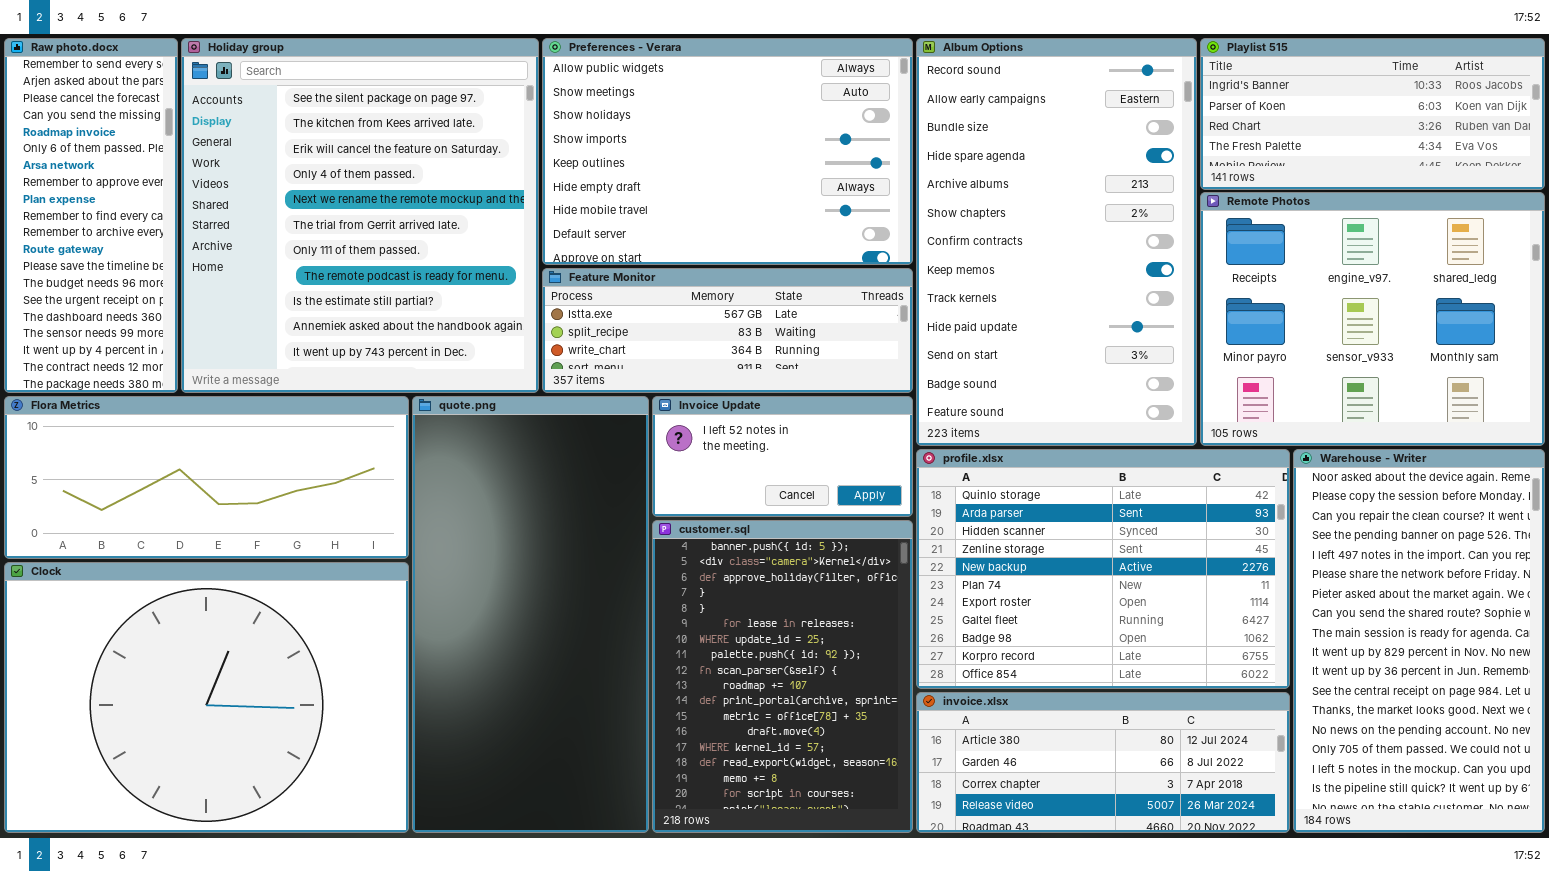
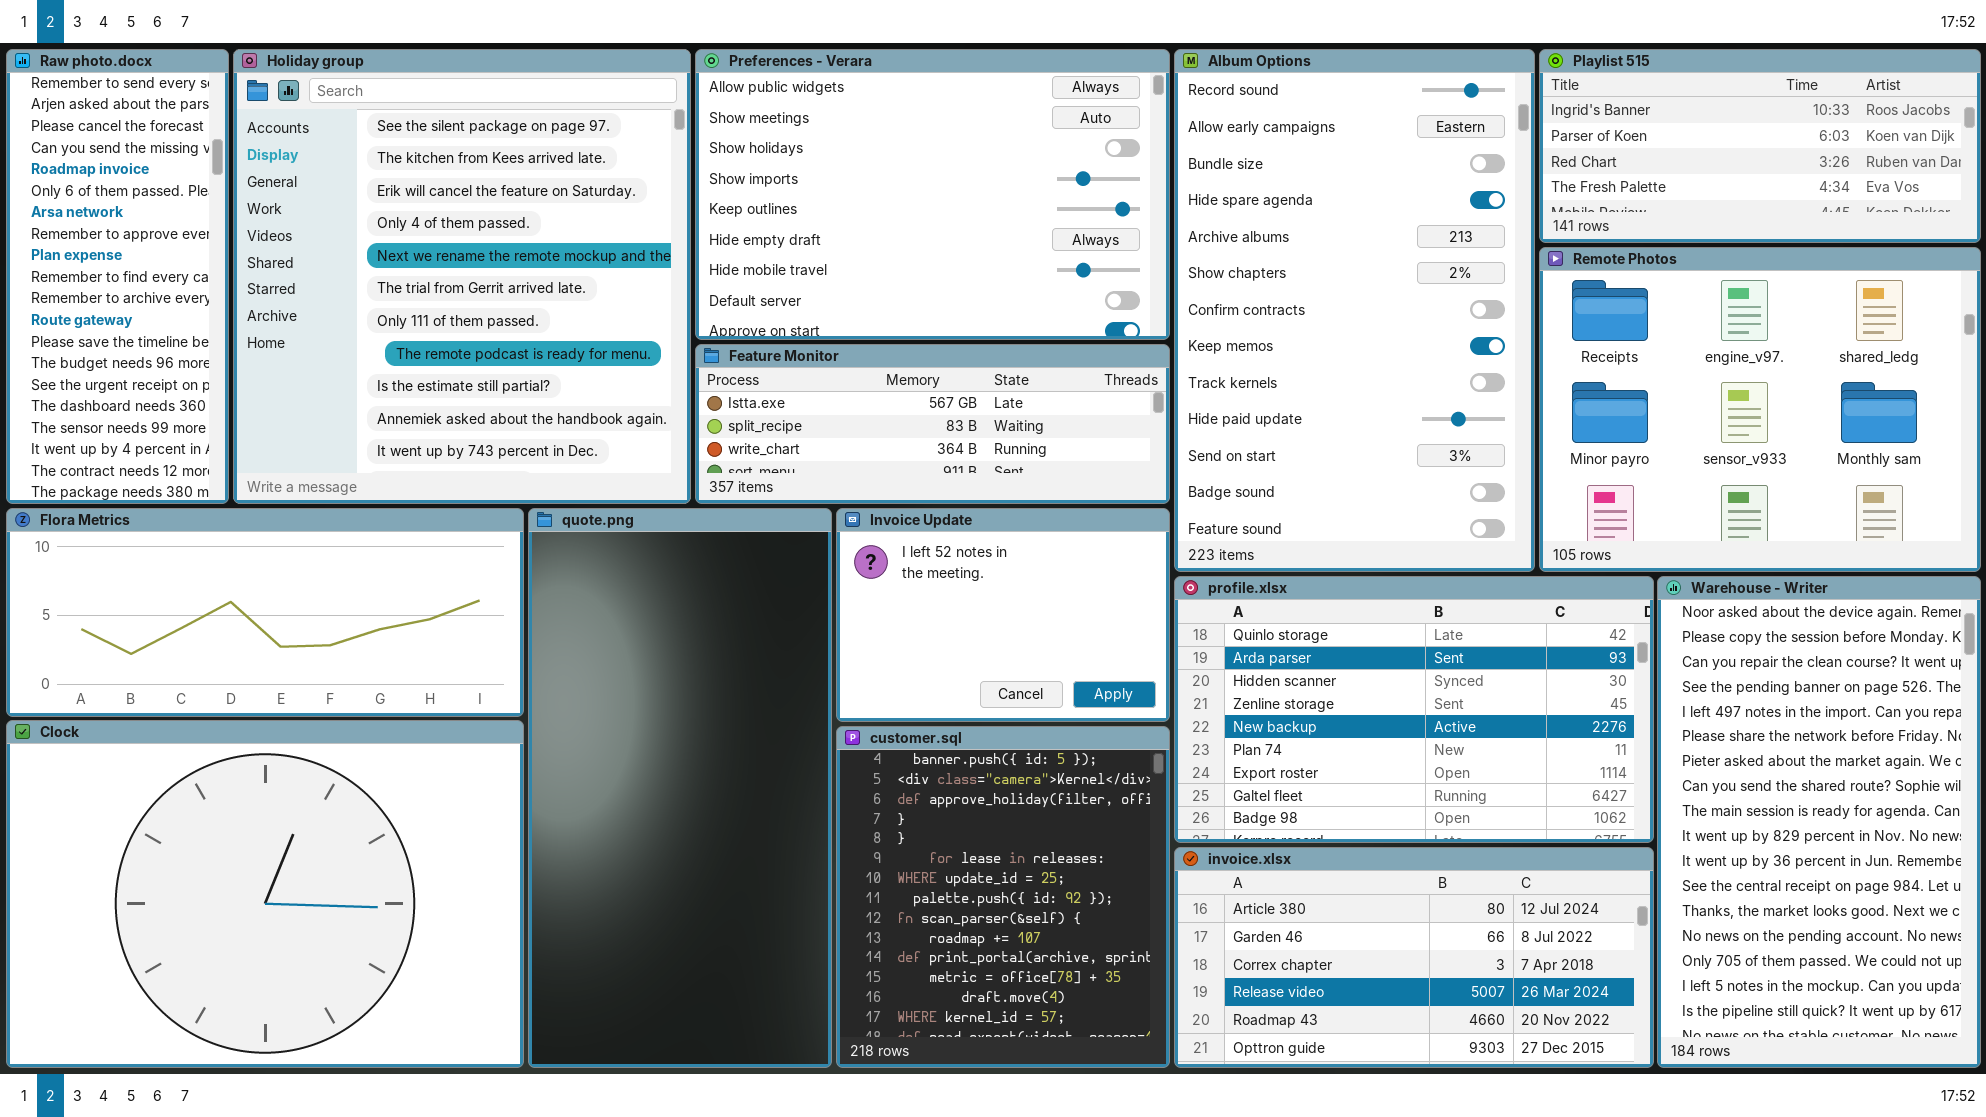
Invoice Update: [652,396,913,517] -> [836,508,1170,722], resized
profile.xlsx: [916,449,1290,689] -> [1174,576,1654,843], resized
customer.sql: [652,520,913,833] -> [836,726,1170,1068], resized
invoice.xlsx: [916,692,1290,833] -> [1174,847,1654,1068], resized

